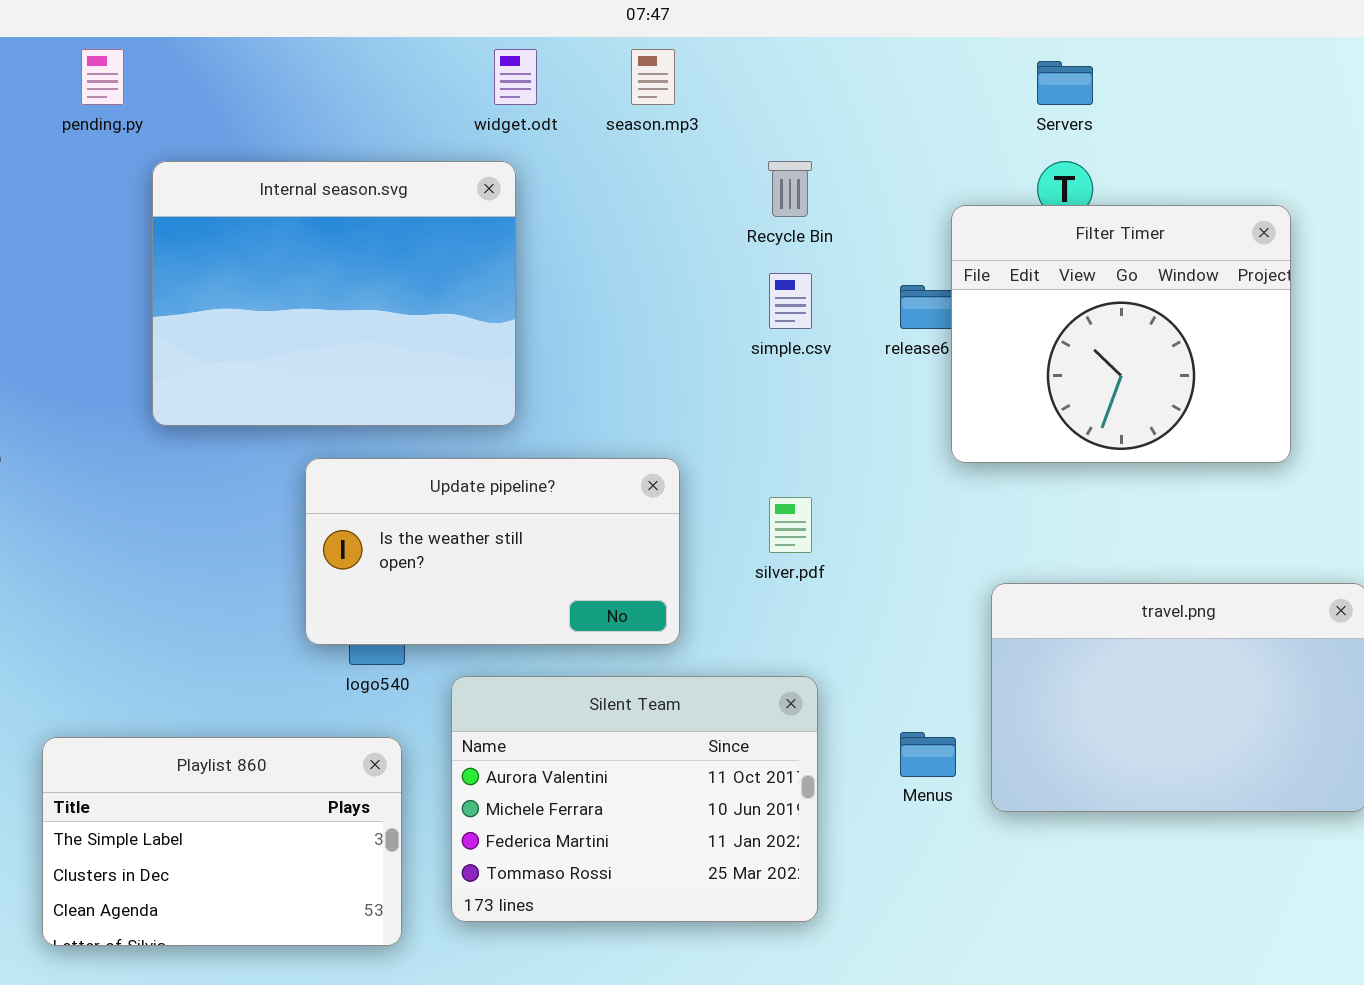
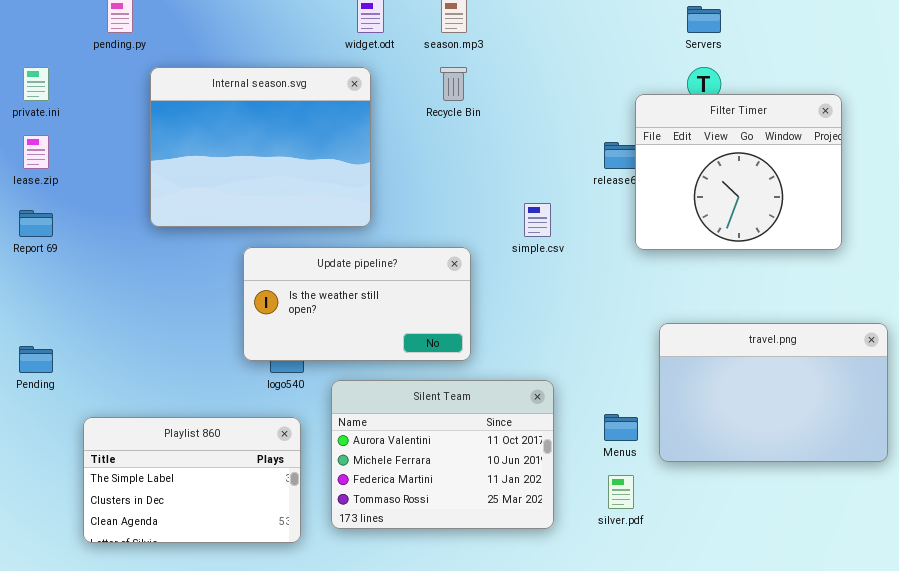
Recycle Bin: [768,161,812,217] -> [440,67,467,101], moved
simple.csv: [769,273,812,329] -> [524,203,551,237], moved
silver.pdf: [769,497,812,553] -> [608,475,634,509], moved

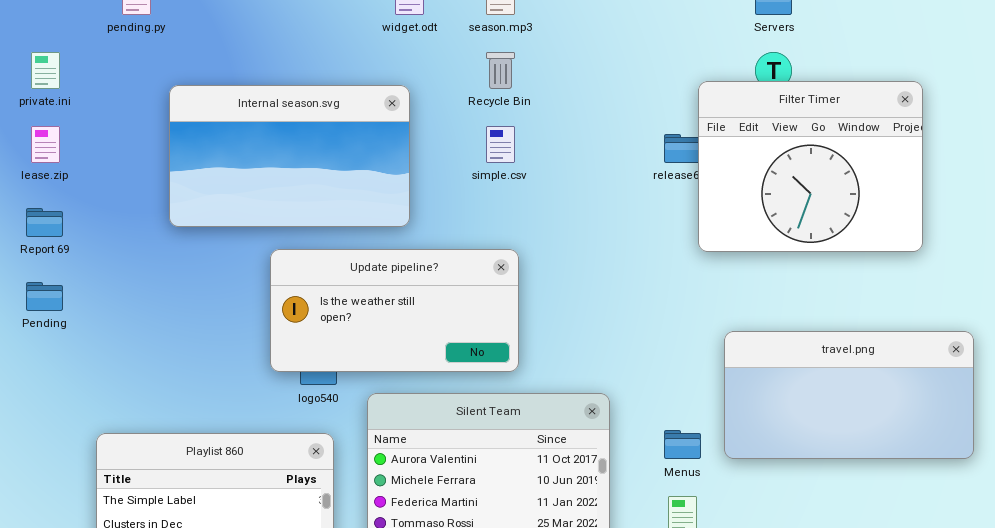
Internal season.svg: [150,67,371,227] -> [169,85,410,227], resized
simple.csv: [524,203,551,237] -> [486,126,515,163], moved
travel.png: [659,323,888,462] -> [724,331,974,459], resized
Pending: [19,346,53,373] -> [26,282,63,311], moved

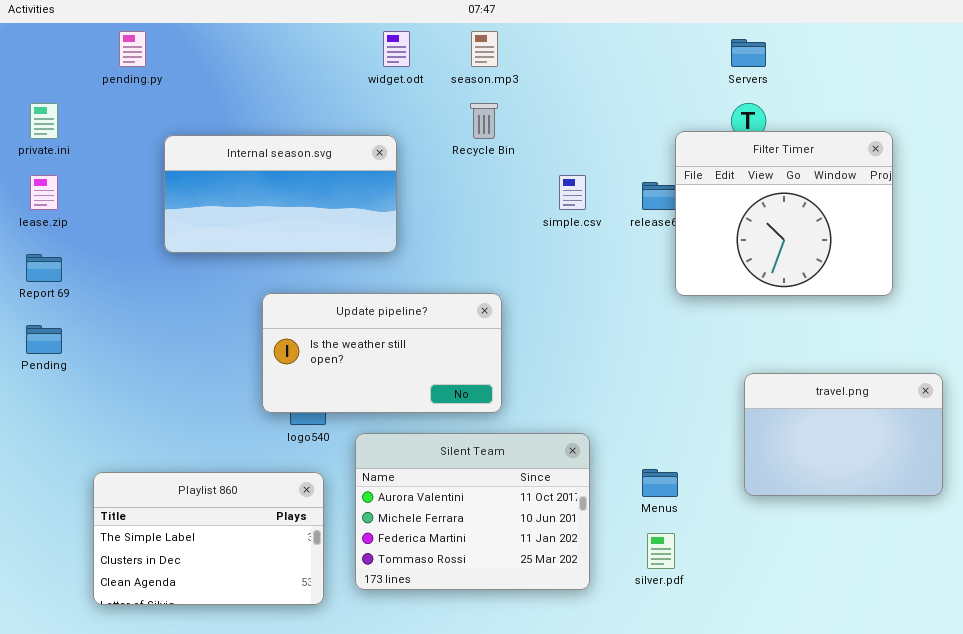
Internal season.svg: [169,85,410,227] -> [164,135,397,253], resized
simple.csv: [486,126,515,163] -> [559,175,586,210], moved
travel.png: [724,331,974,459] -> [744,373,943,496], resized

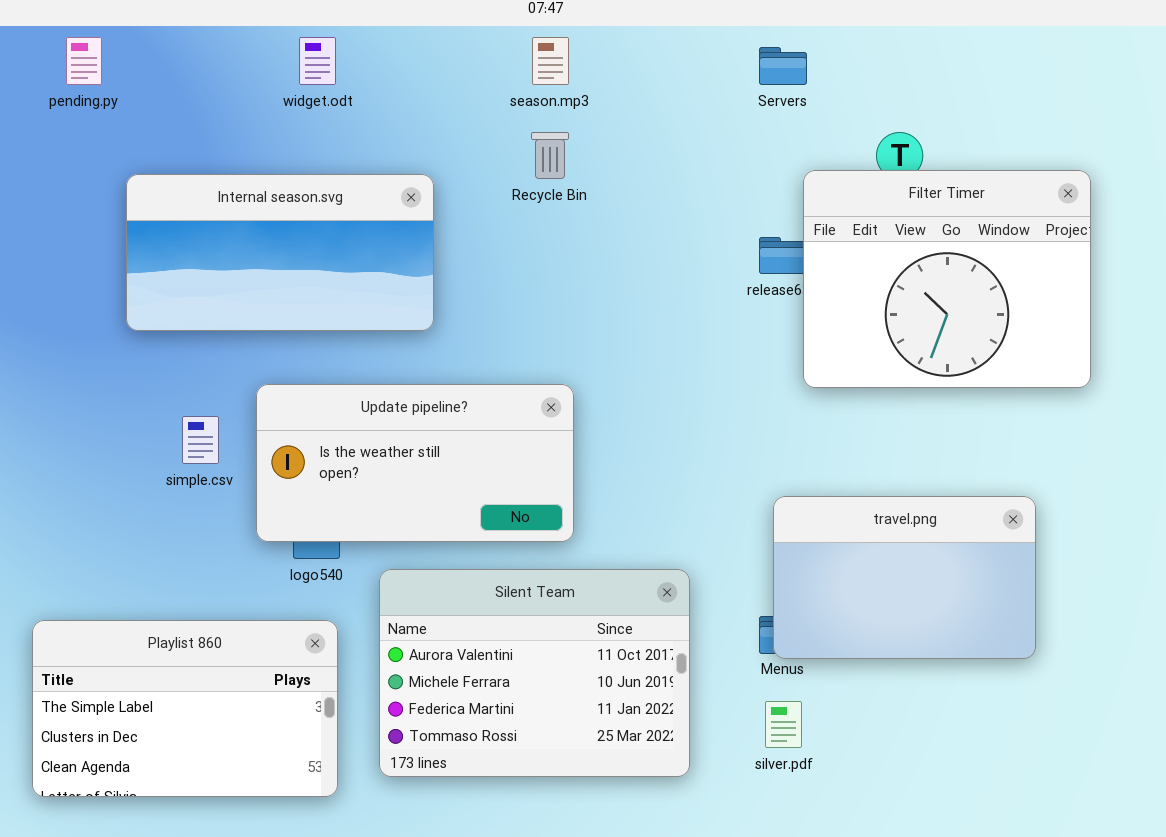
widget.odt: [383,31,410,67] -> [299,37,336,85], moved
Servers: [731,39,766,67] -> [759,47,807,85], moved
simple.csv: [559,175,586,210] -> [182,416,219,464], moved
travel.png: [744,373,943,496] -> [773,496,1036,659], moved

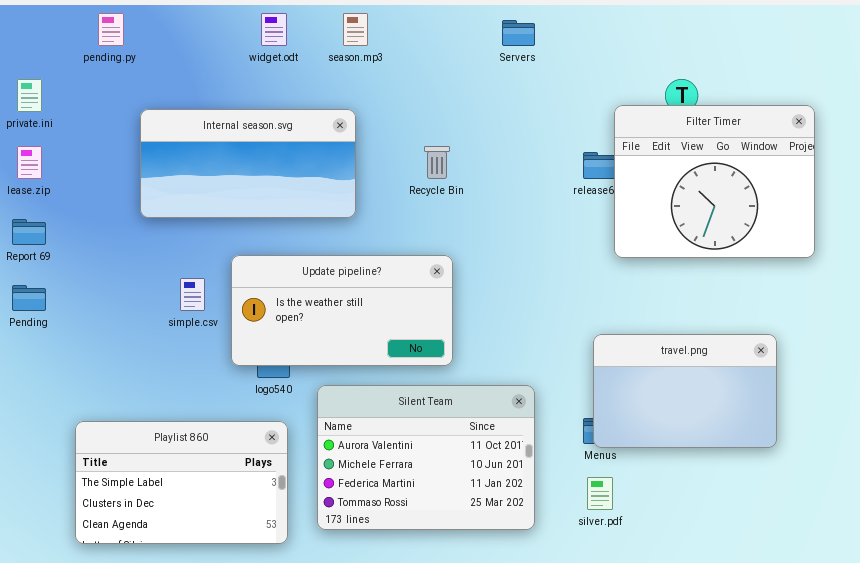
season.mp3: [532,37,569,85] -> [343,13,368,46], moved
Servers: [759,47,807,85] -> [502,20,535,46], moved
Recycle Bin: [531,132,569,179] -> [424,146,450,179], moved

